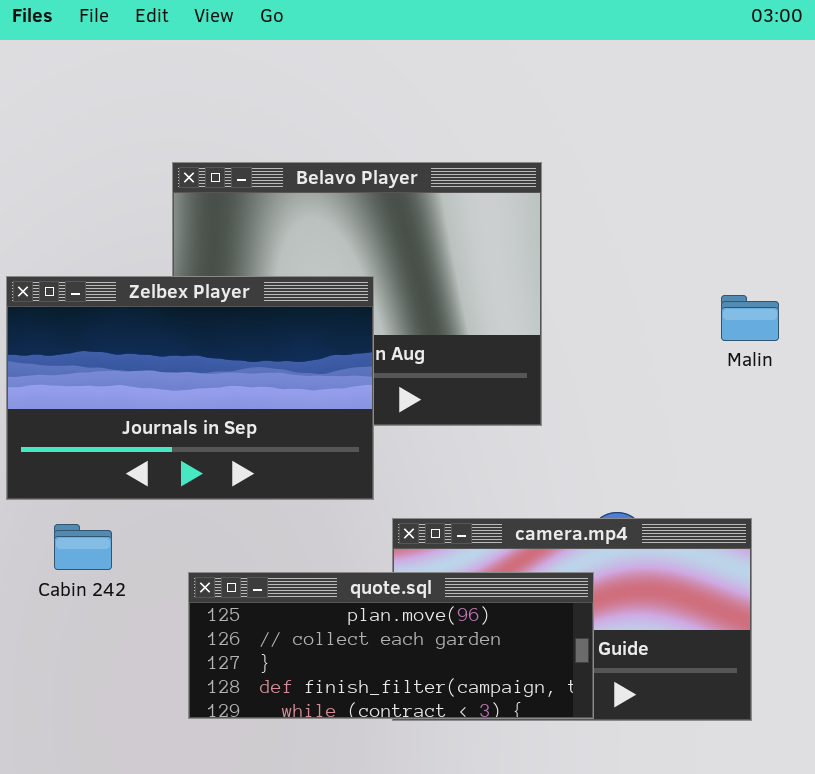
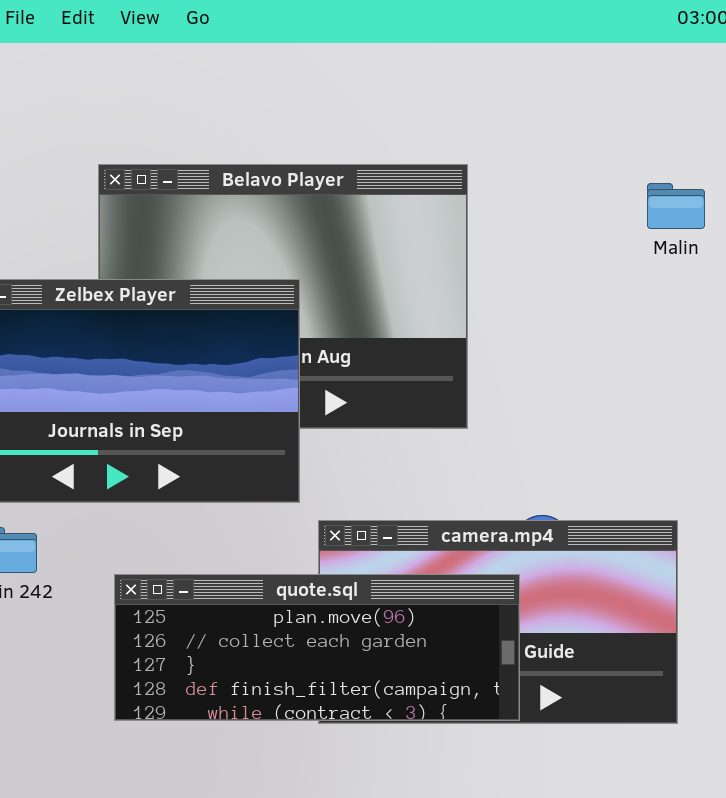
Malin: [721,295,779,341] -> [647,183,705,229], moved

